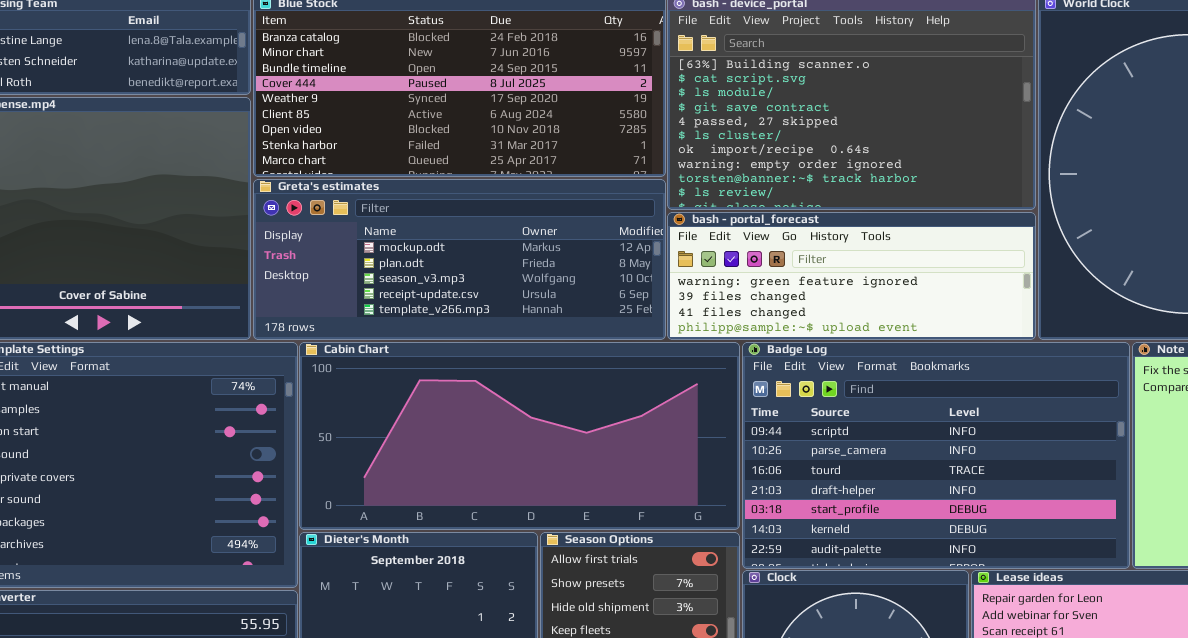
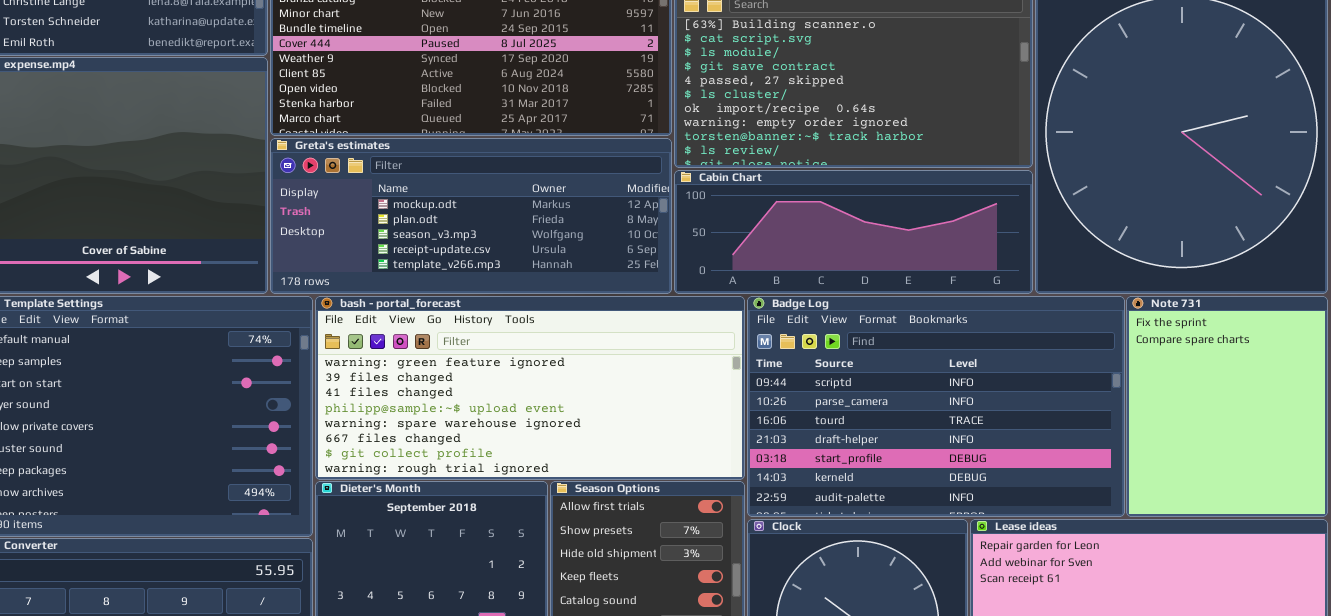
bash - portal_forecast: [667,212,1036,340] -> [315,296,745,480], moved, resized
Cabin Chart: [299,342,740,530] -> [674,170,1033,294], moved, resized

